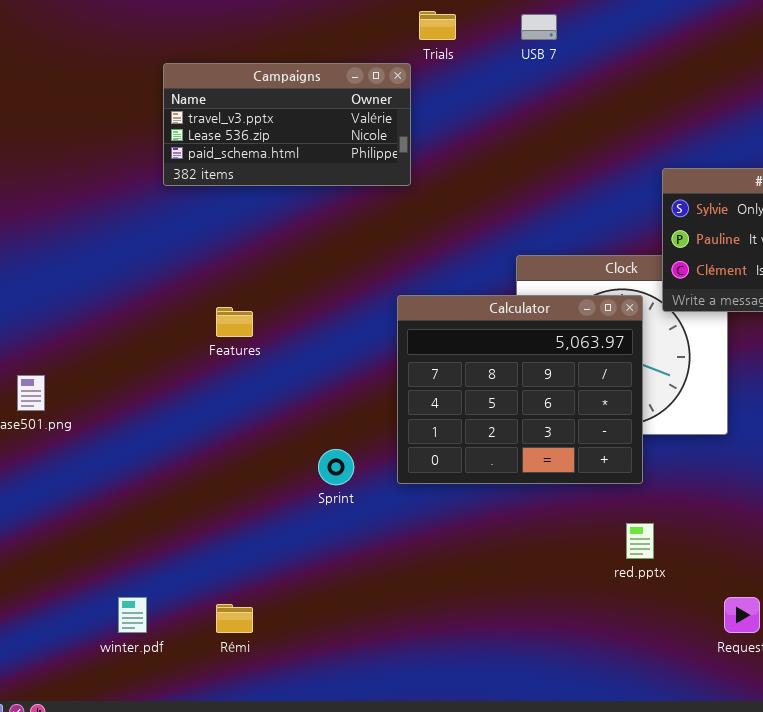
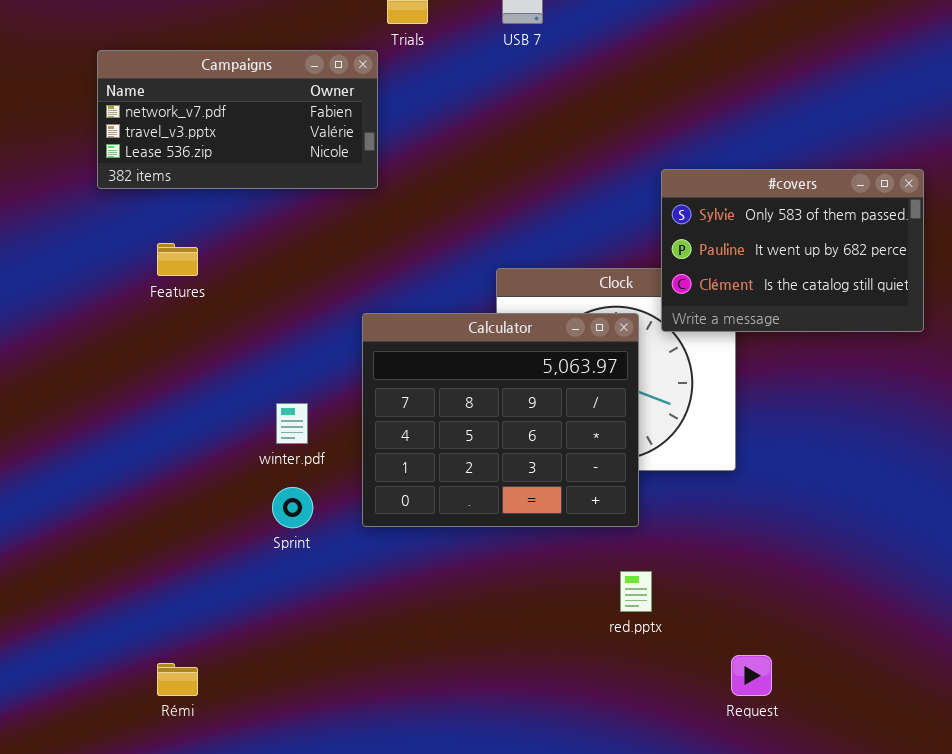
Campaigns: [163,63,411,186] -> [97,50,378,189], scrolled up 1 row
Features: [216,307,253,337] -> [157,243,198,276], moved
winter.pdf: [118,597,147,633] -> [276,403,308,444], moved

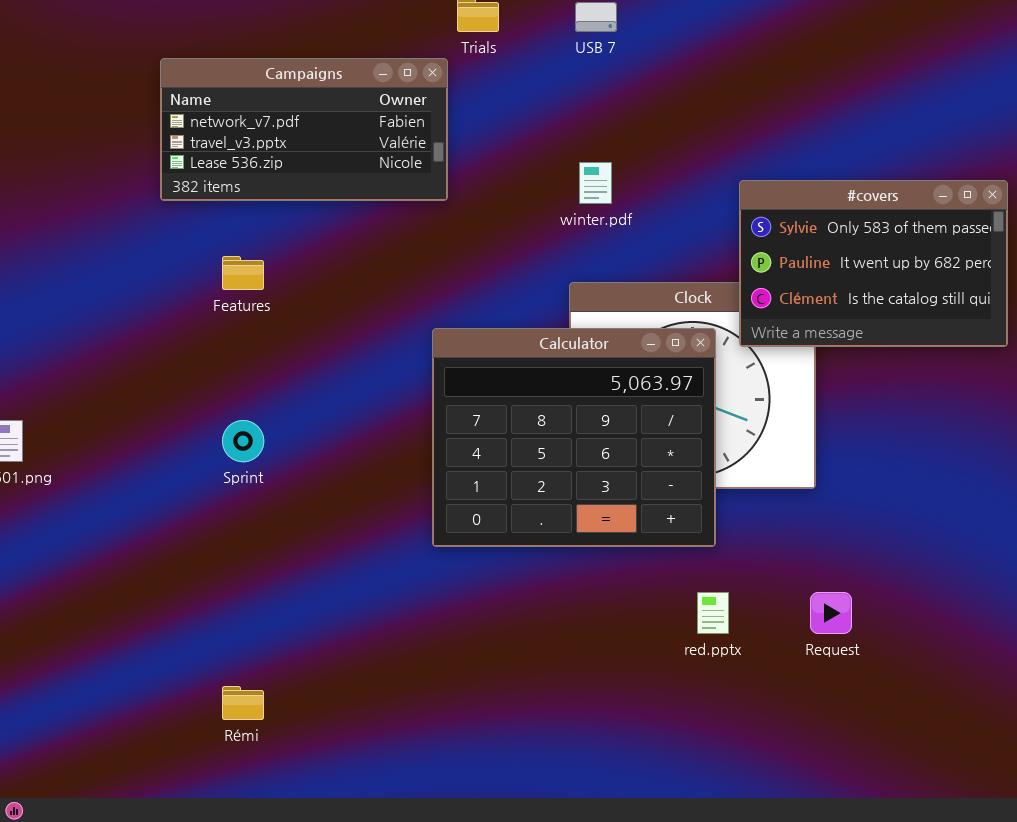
winter.pdf: [276,403,308,444] -> [579,162,612,204], moved
Sprint: [272,487,313,528] -> [222,420,264,462], moved
Request: [731,655,772,696] -> [810,592,852,634], moved

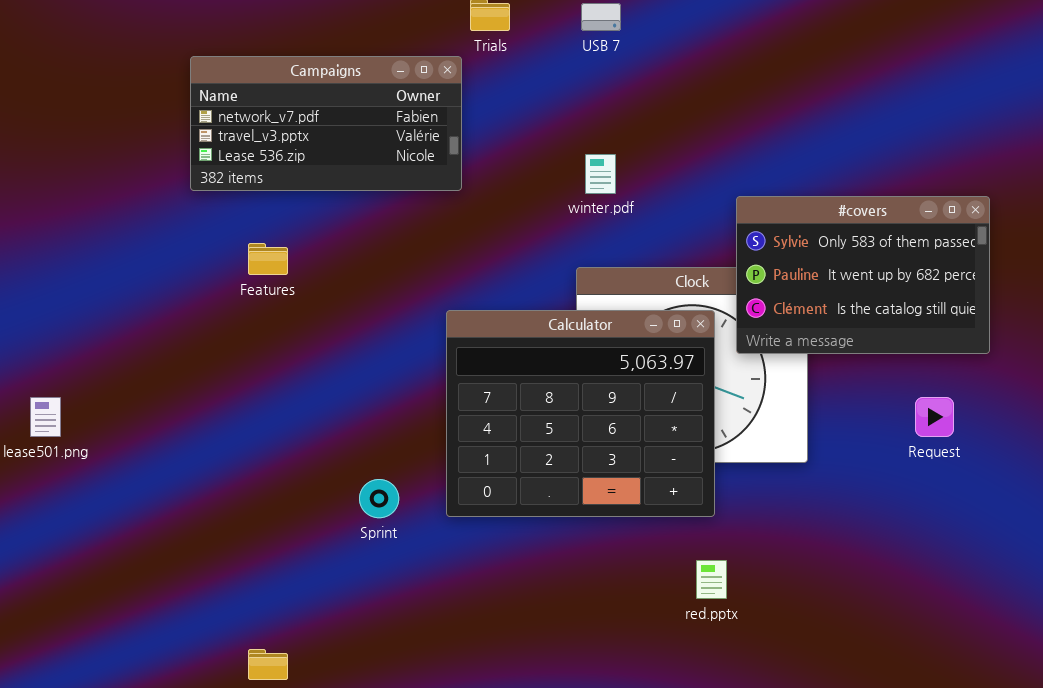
#covers: [739,180,1008,347] -> [736,196,990,354], moved
Sprint: [222,420,264,462] -> [359,479,399,518], moved
Request: [810,592,852,634] -> [915,397,954,437], moved

